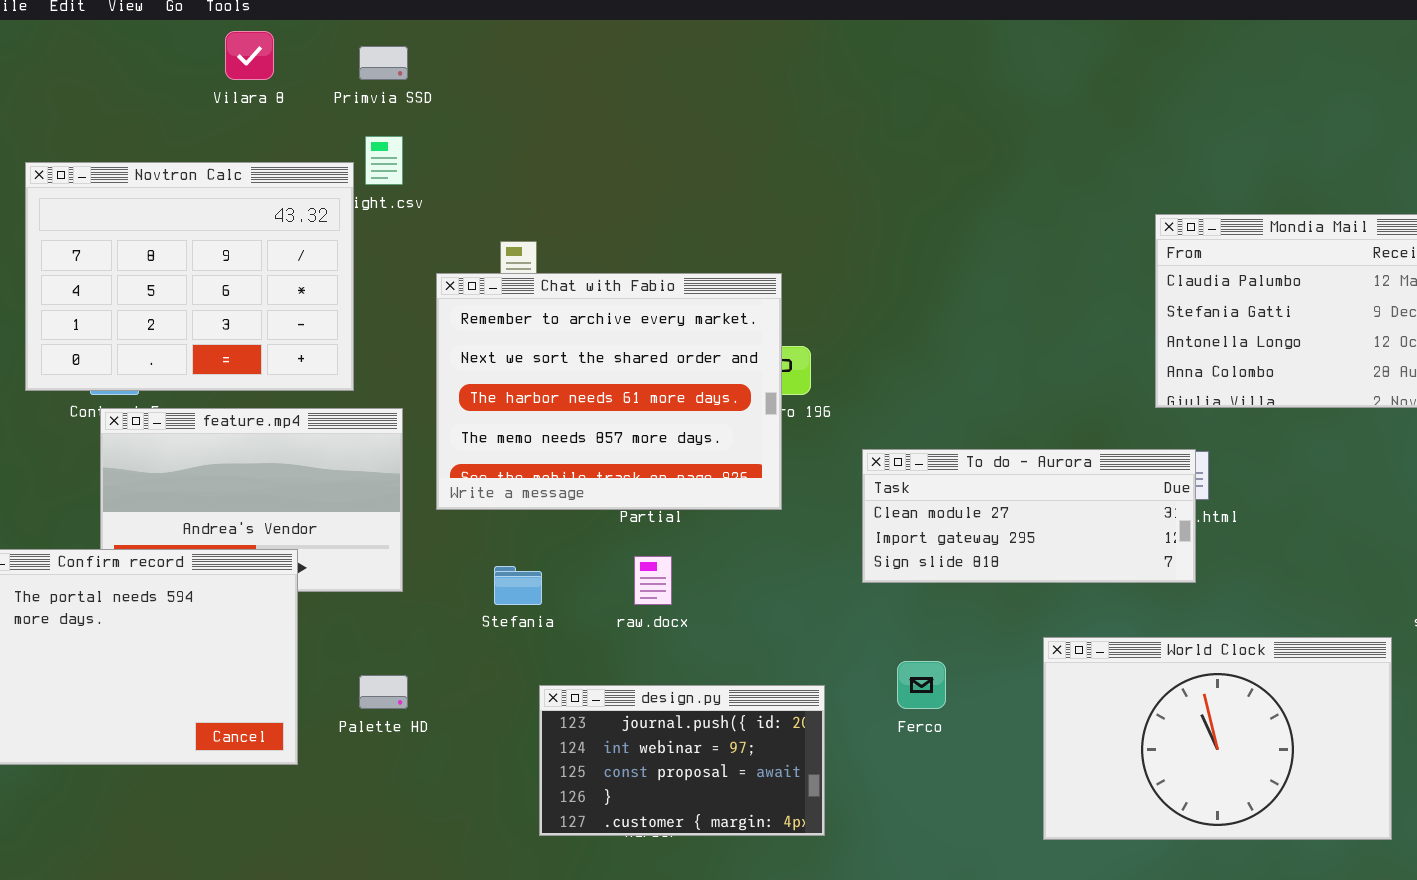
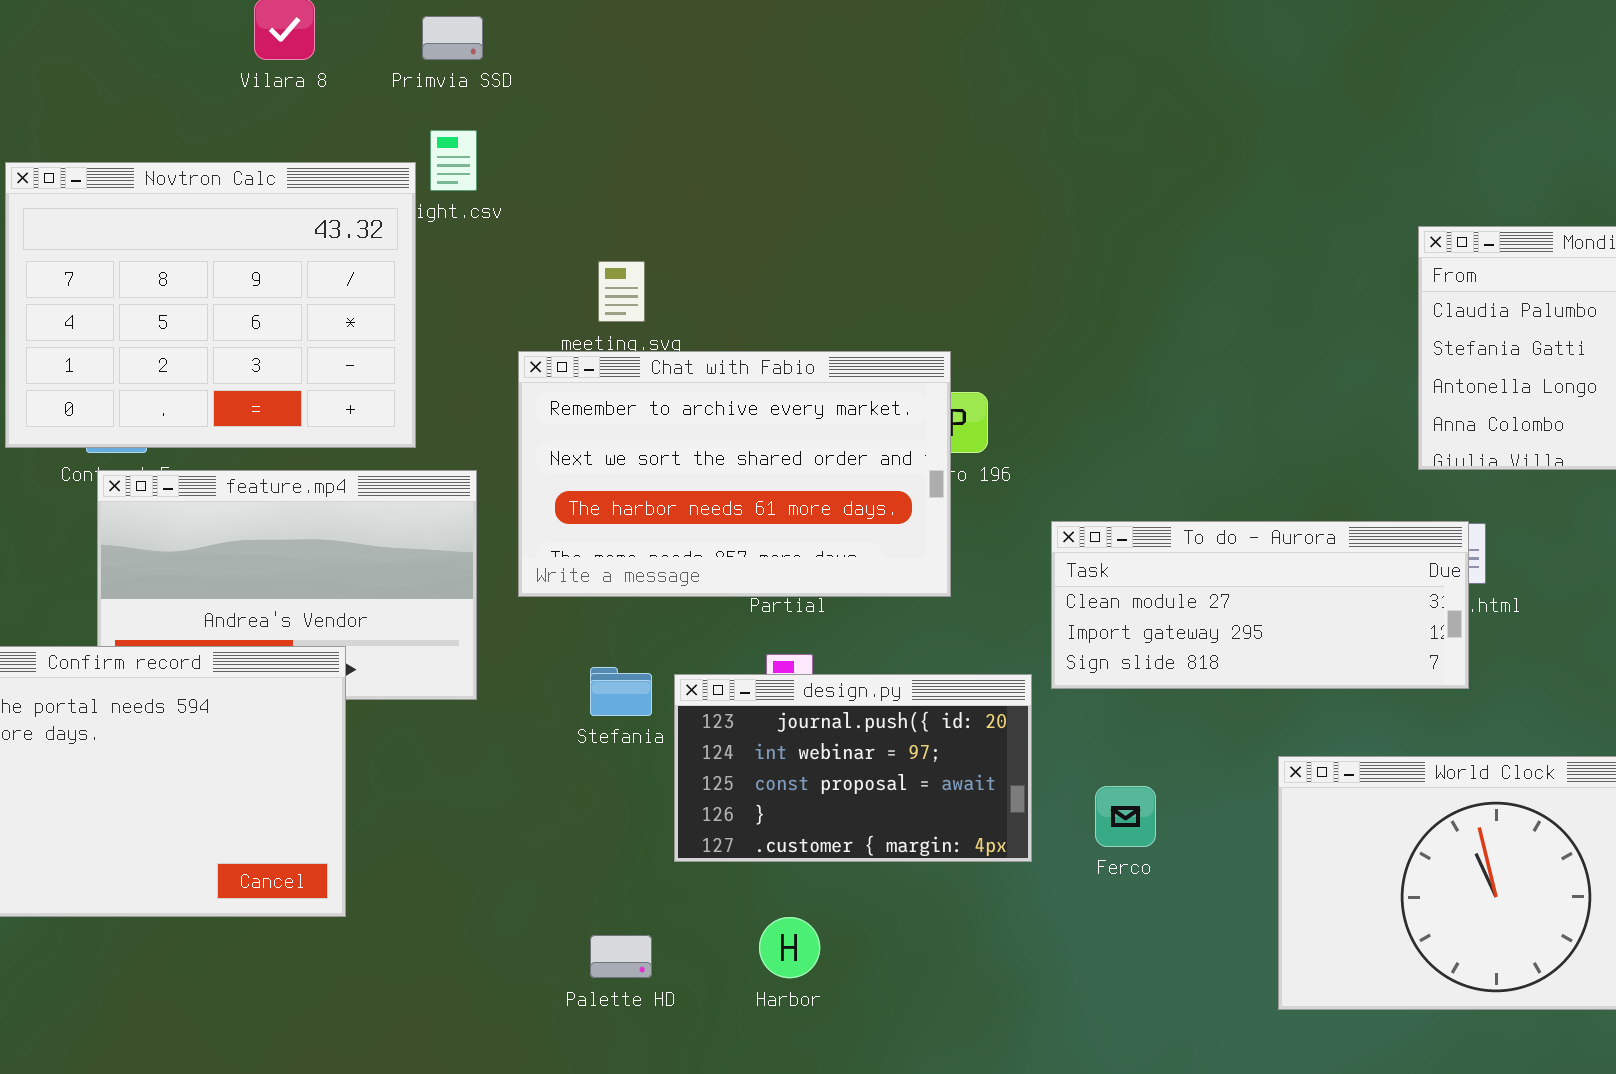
Chat with Fabio: [436,273,782,510] -> [518,351,951,597], resized
Palette HD: [359,675,408,709] -> [590,935,652,978], moved
design.py: [539,685,825,836] -> [674,674,1032,862], moved

